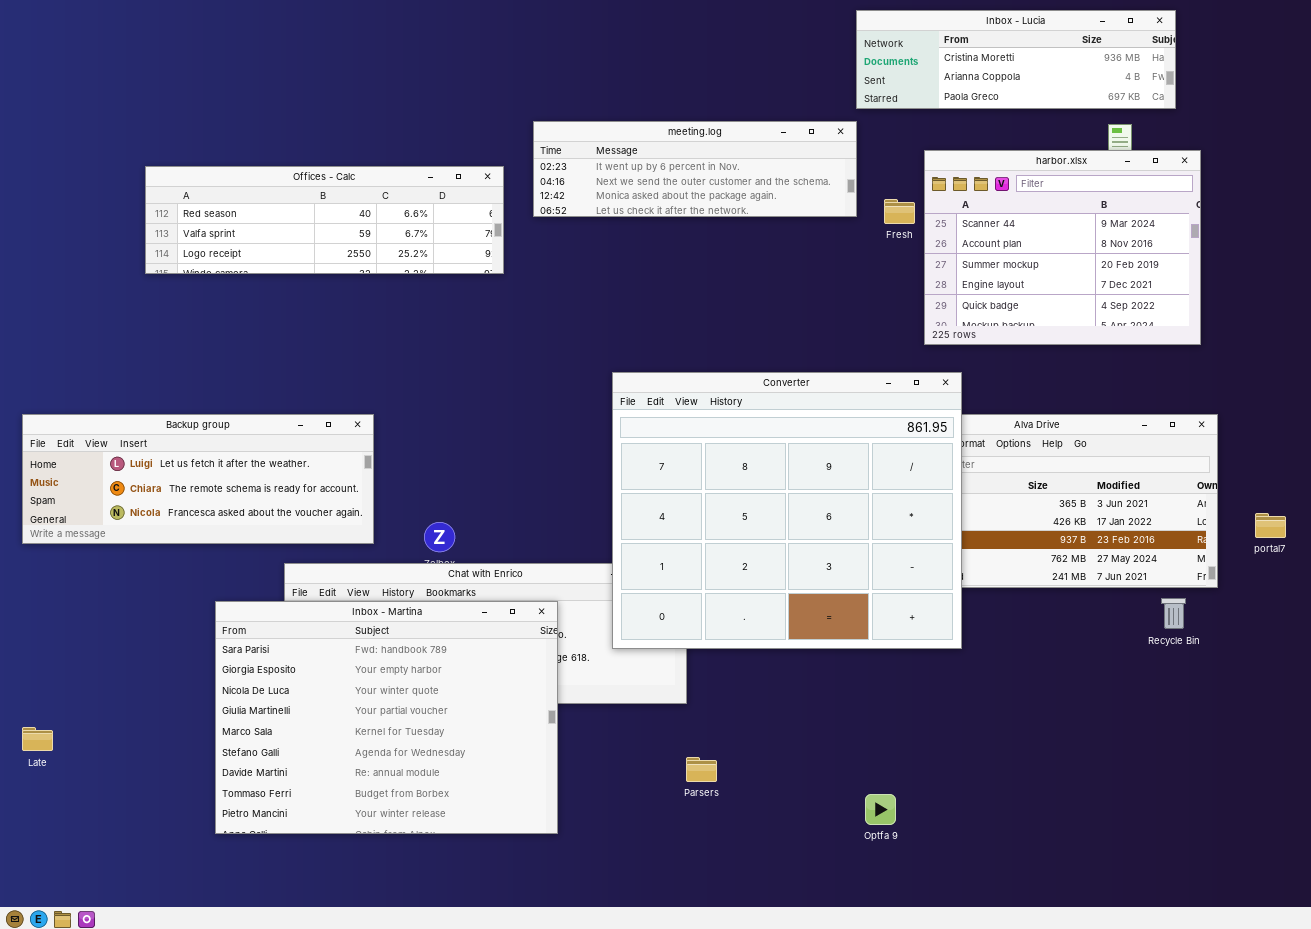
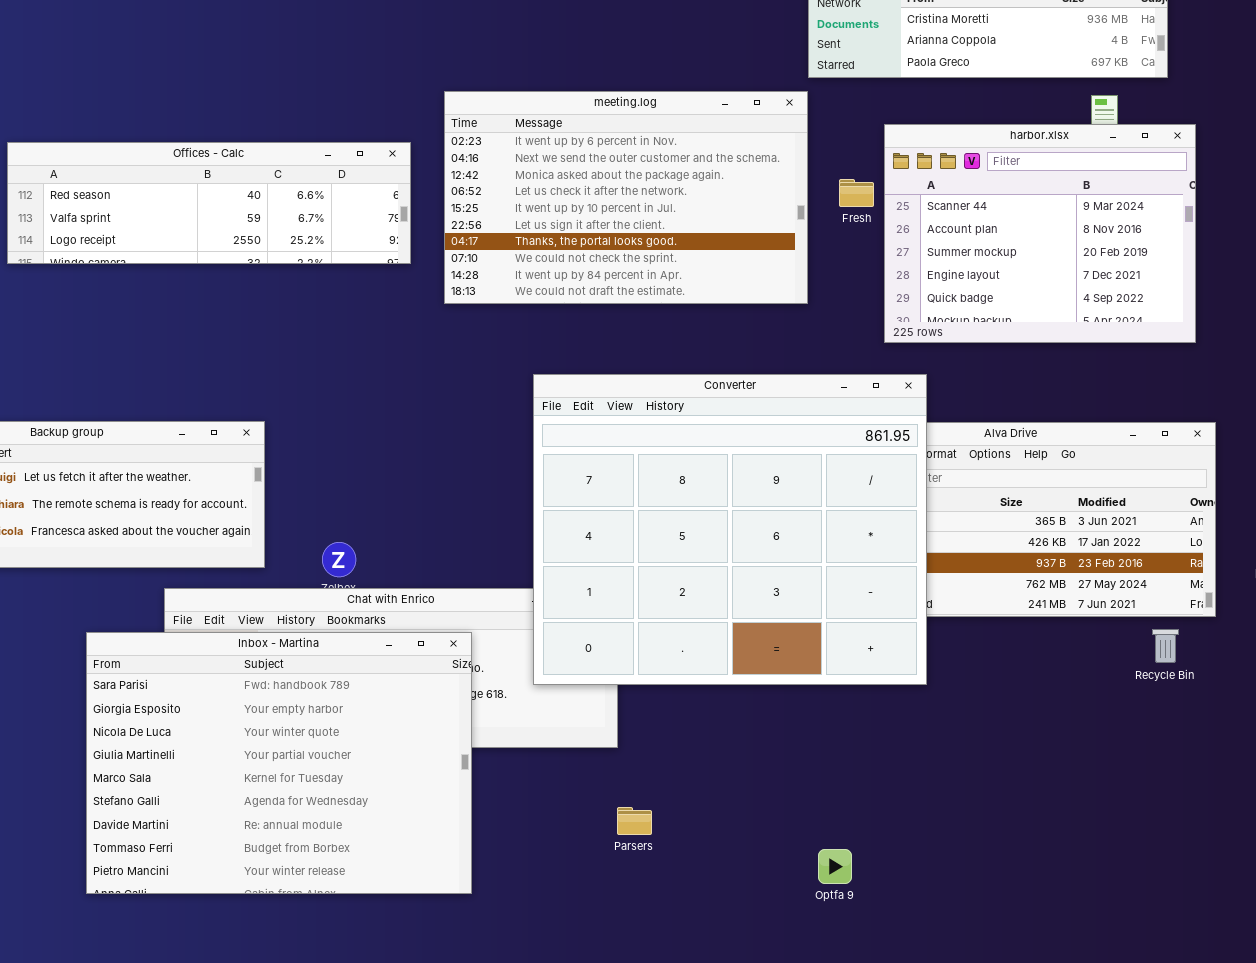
meeting.log: [533,121,857,217] -> [444,91,808,304], resized

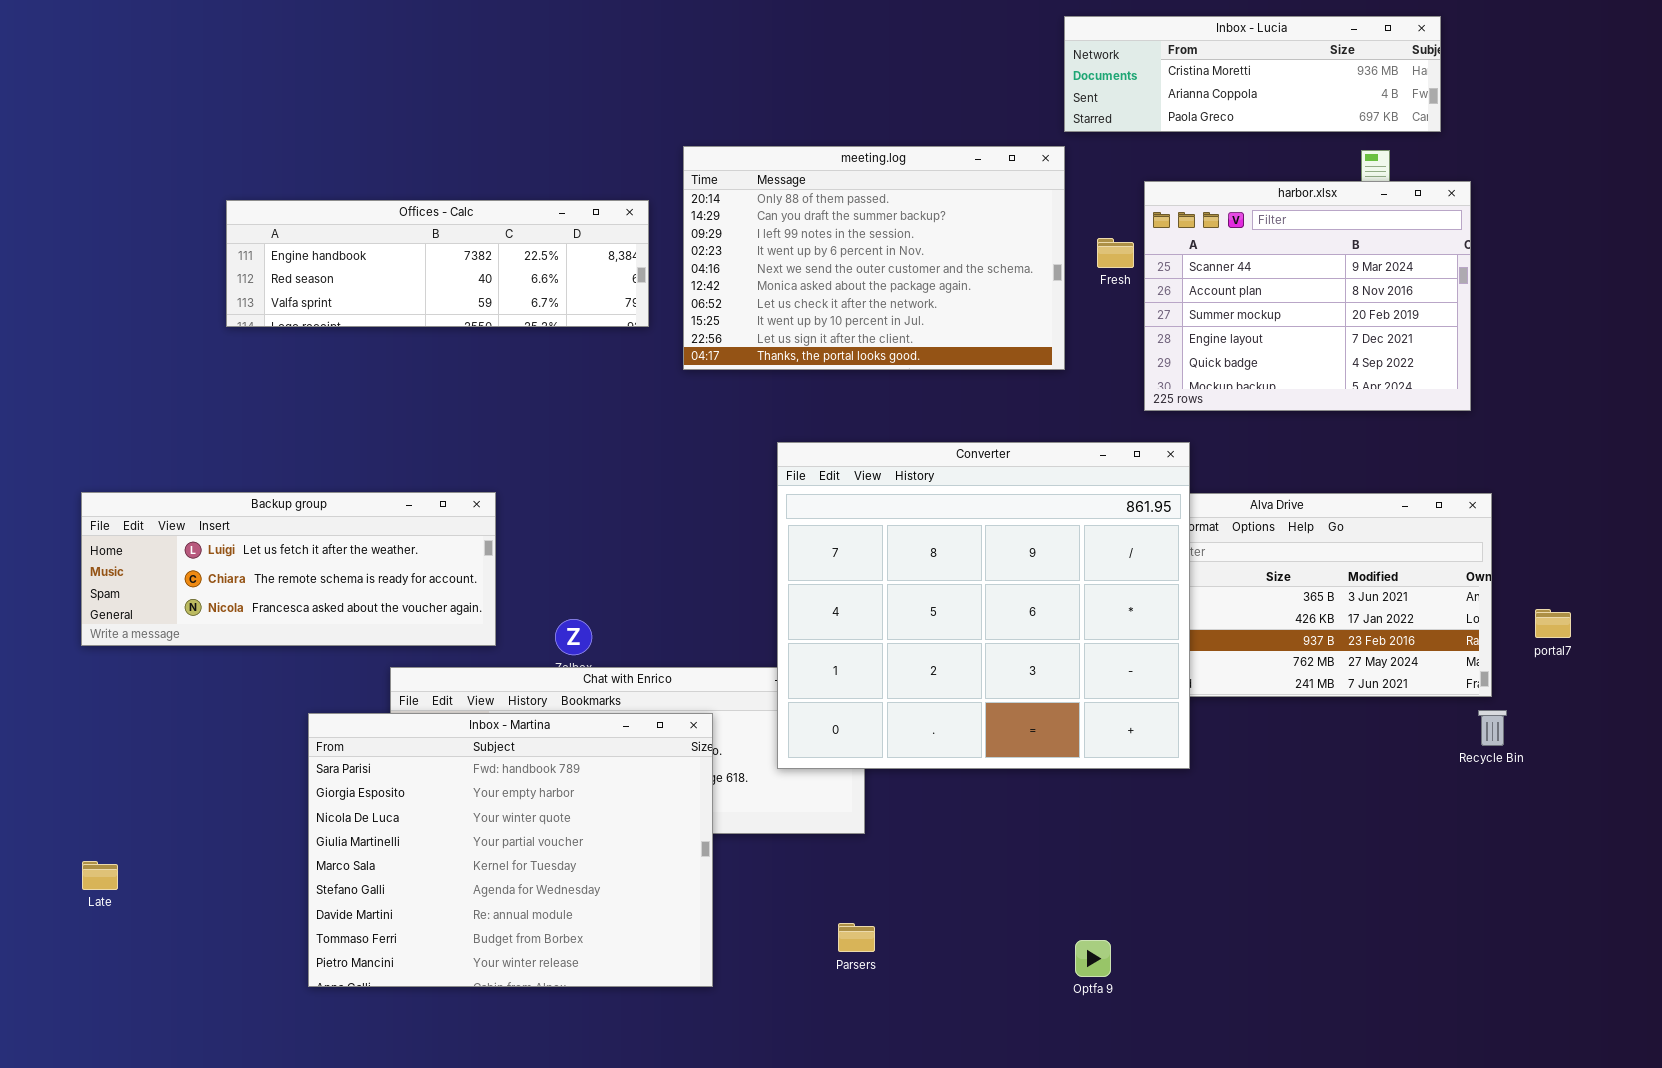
meeting.log: [444,91,808,304] -> [683,146,1065,370], scrolled up 3 rows
Offices - Calc: [7,142,411,264] -> [226,200,649,327], scrolled up 1 row
Recycle Bin: [1152,629,1179,663] -> [1478,710,1507,746], moved
Parsers: [617,807,652,835] -> [838,923,875,952], moved

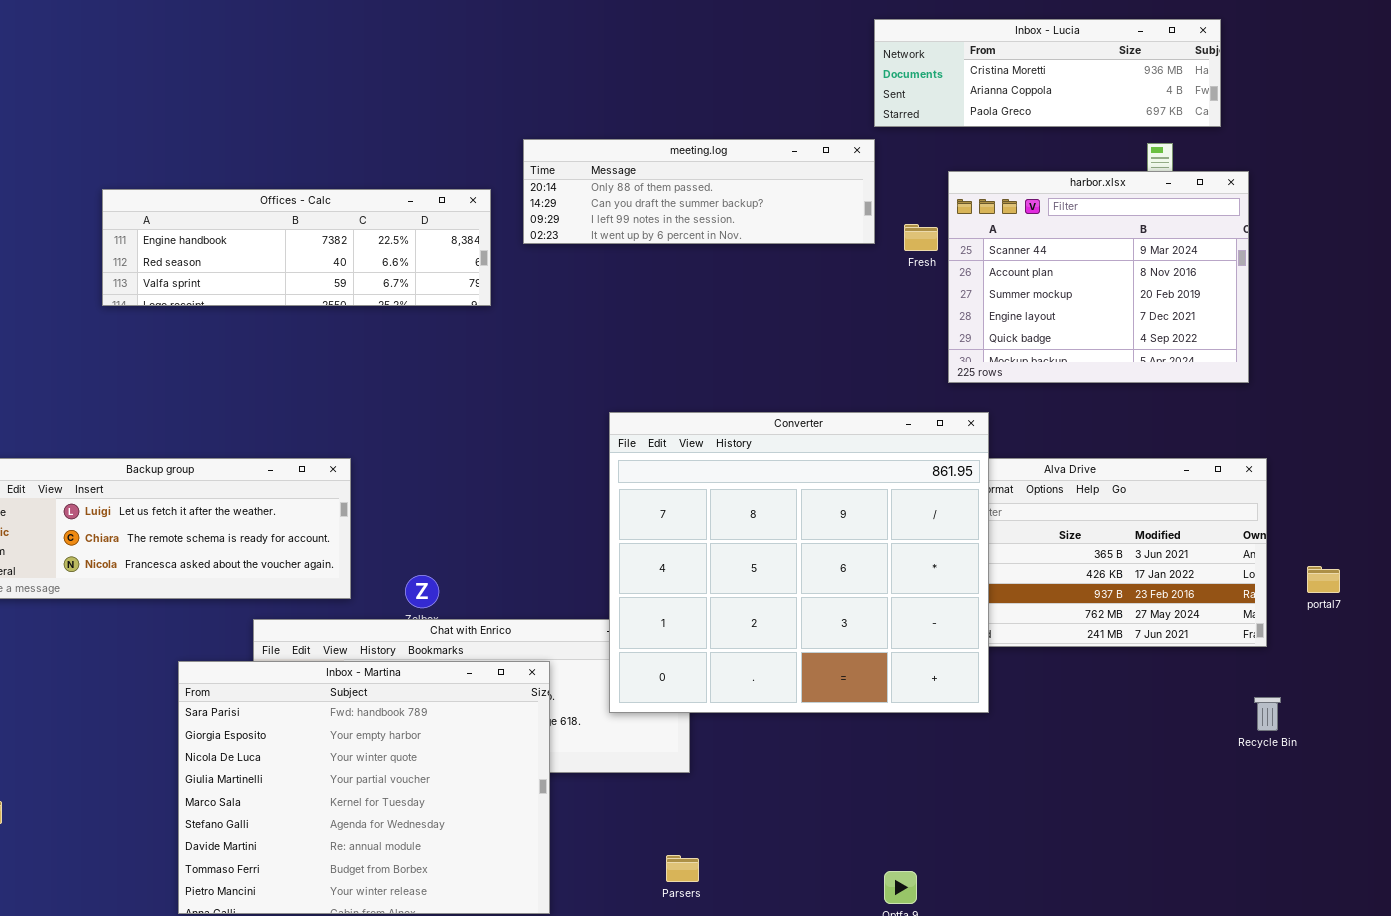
meeting.log: [683,146,1065,370] -> [523,139,875,244], resized
Recycle Bin: [1478,710,1507,746] -> [1254,697,1281,731], moved

